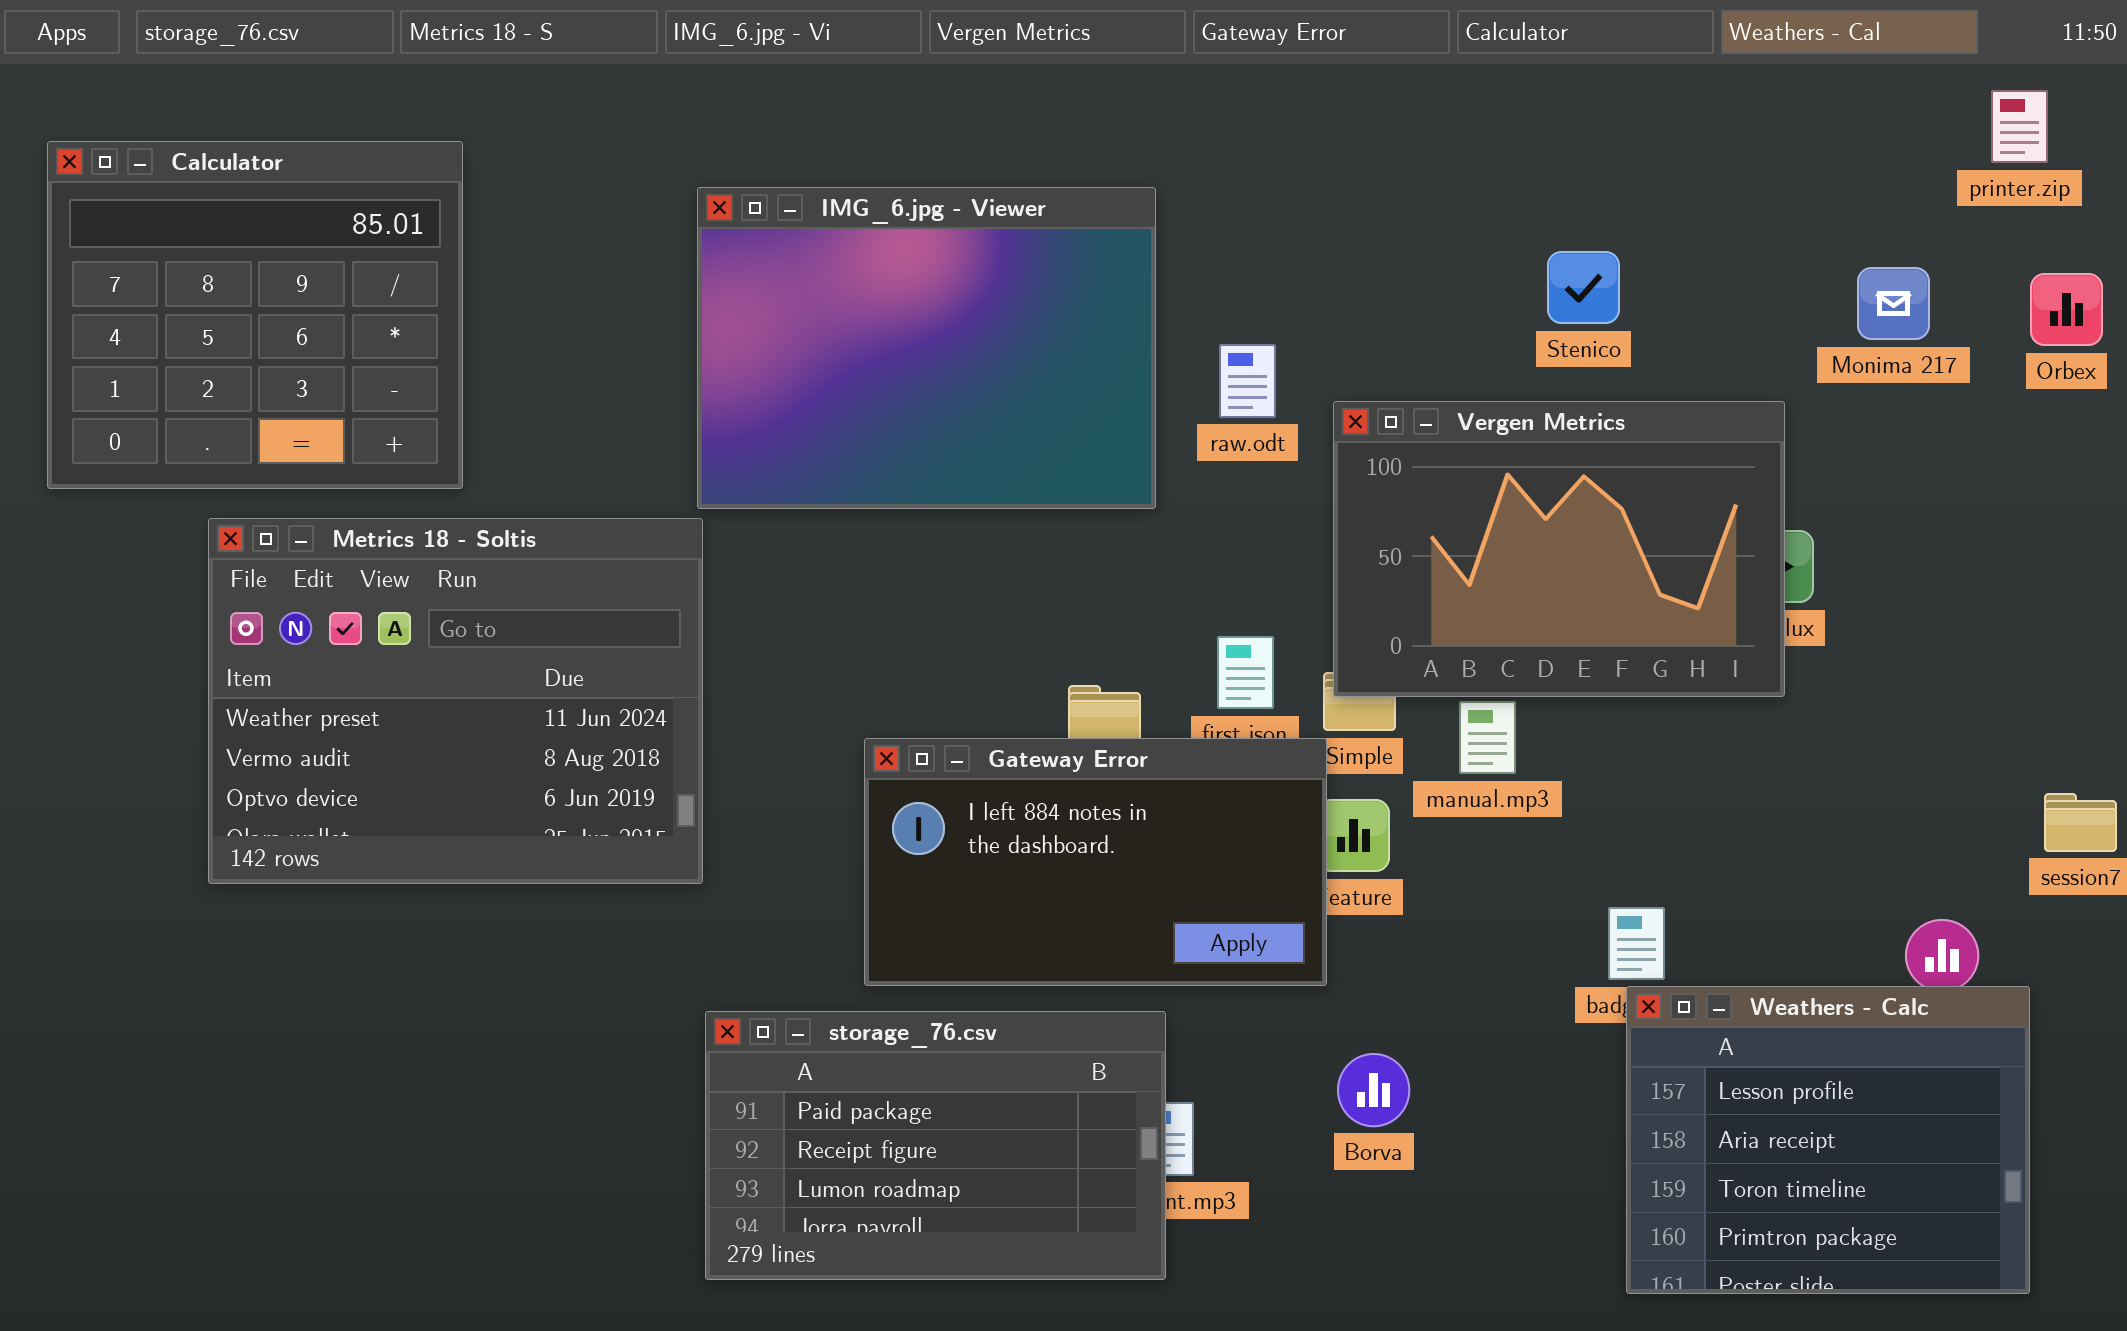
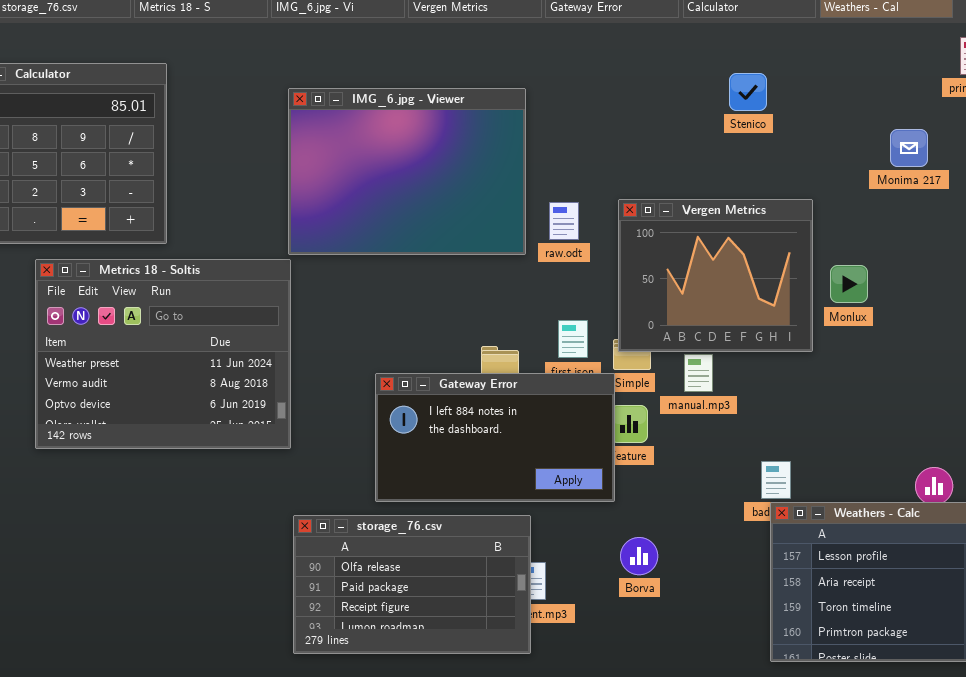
Stenico: [1547,251,1620,324] -> [729,73,767,111], moved
raw.odt: [1219,344,1276,418] -> [549,202,579,240], moved
Vergen Metrics: [1333,401,1785,697] -> [618,199,813,352], resized
storage_76.csv: [705,1011,1166,1280] -> [293,515,531,654], scrolled up 1 row

